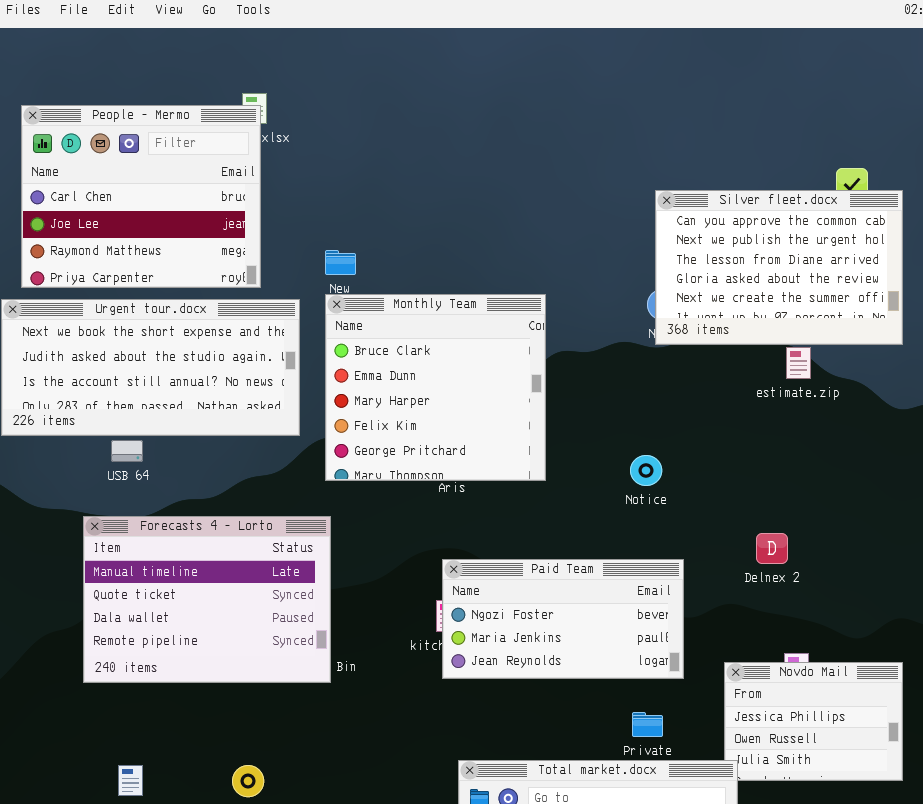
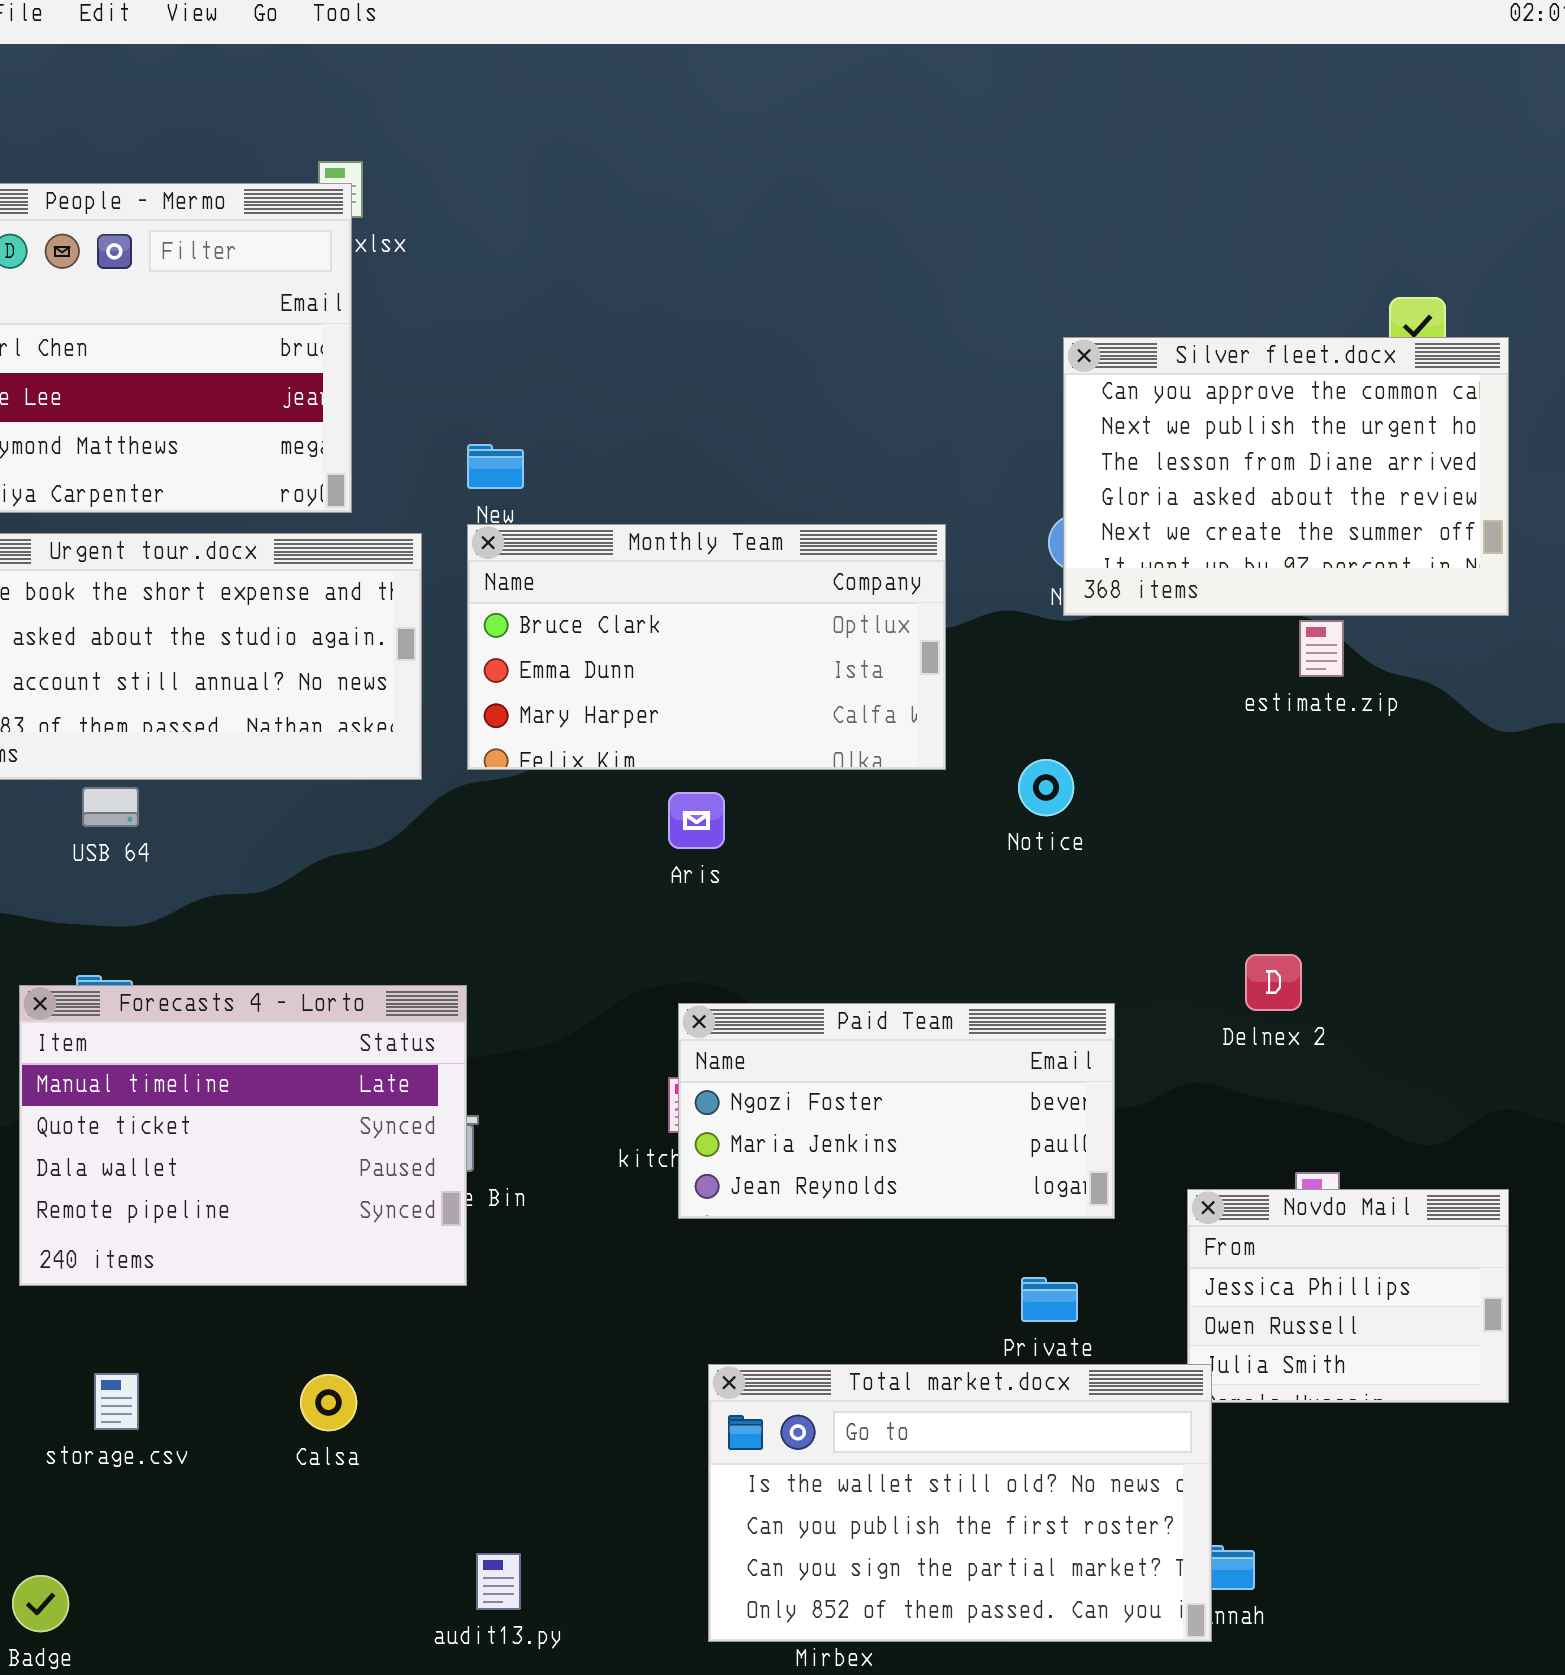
Monthly Team: [325,294,546,481] -> [467,524,946,770], resized
Notice: [630,455,662,486] -> [1018,759,1074,816], moved
Forecasts 4 - Lorto: [83,516,331,683] -> [19,985,467,1286], moved

